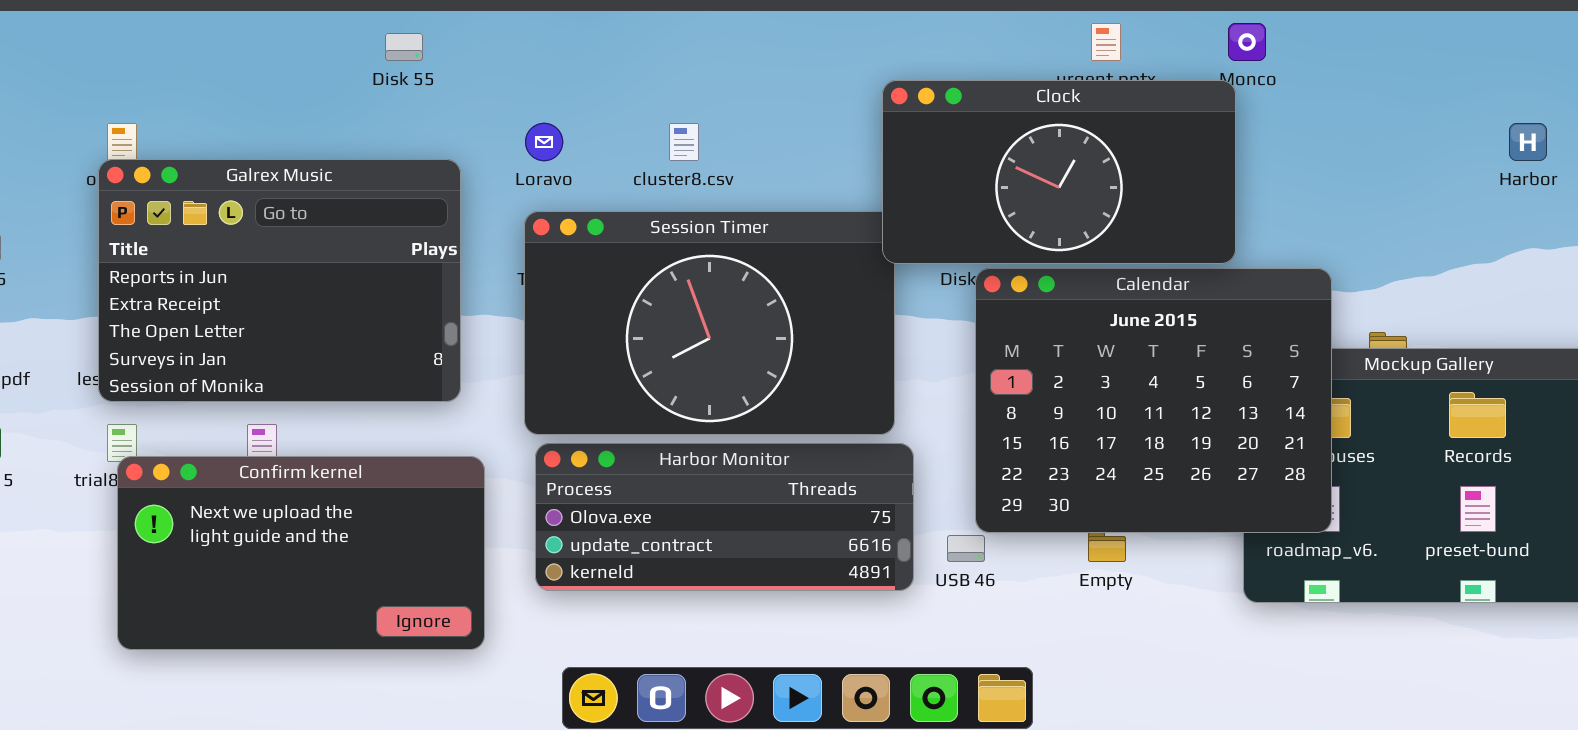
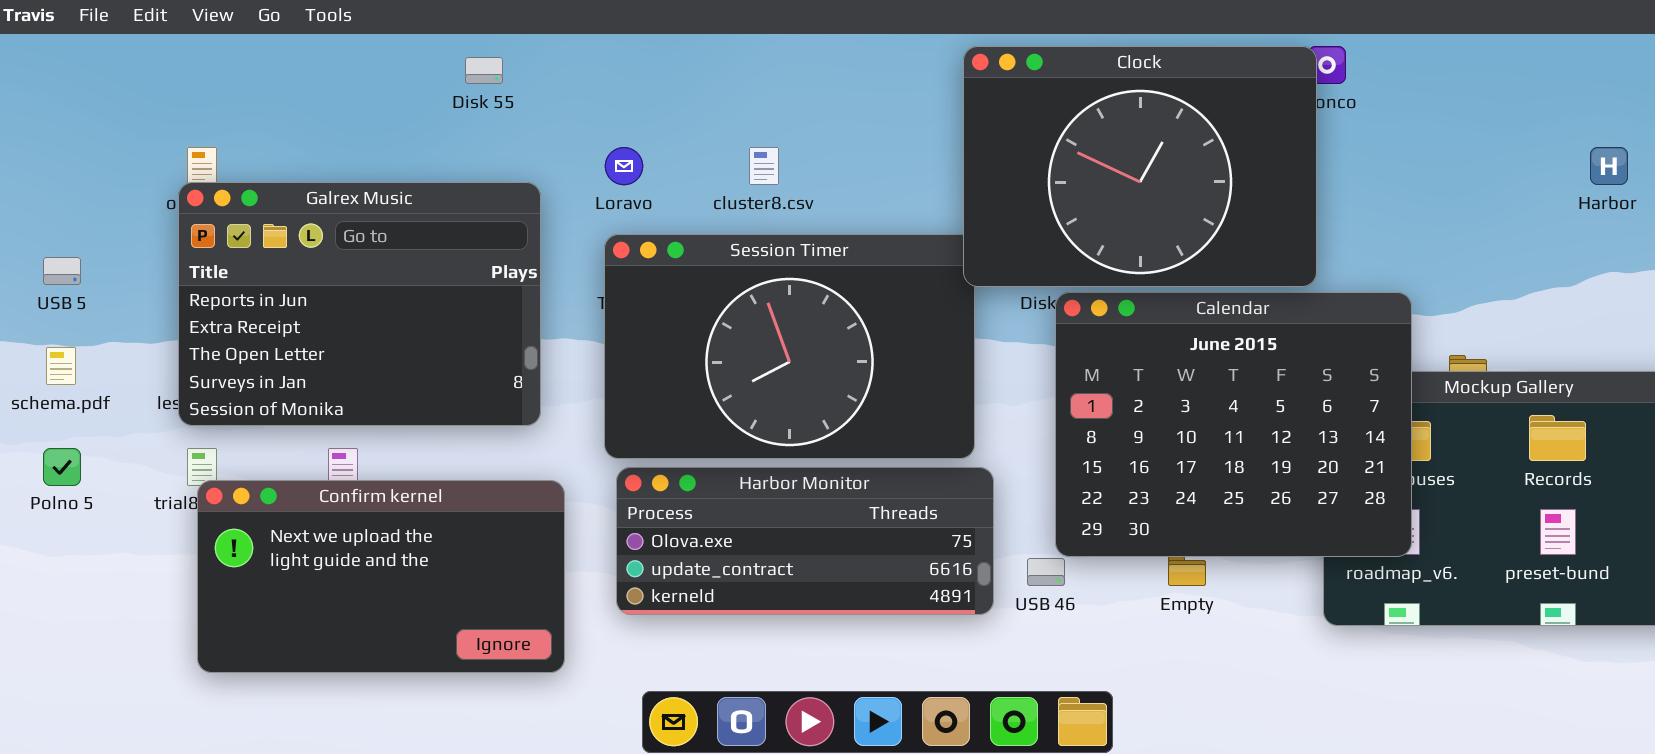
Clock: [882,80,1236,264] -> [963,46,1317,287], resized

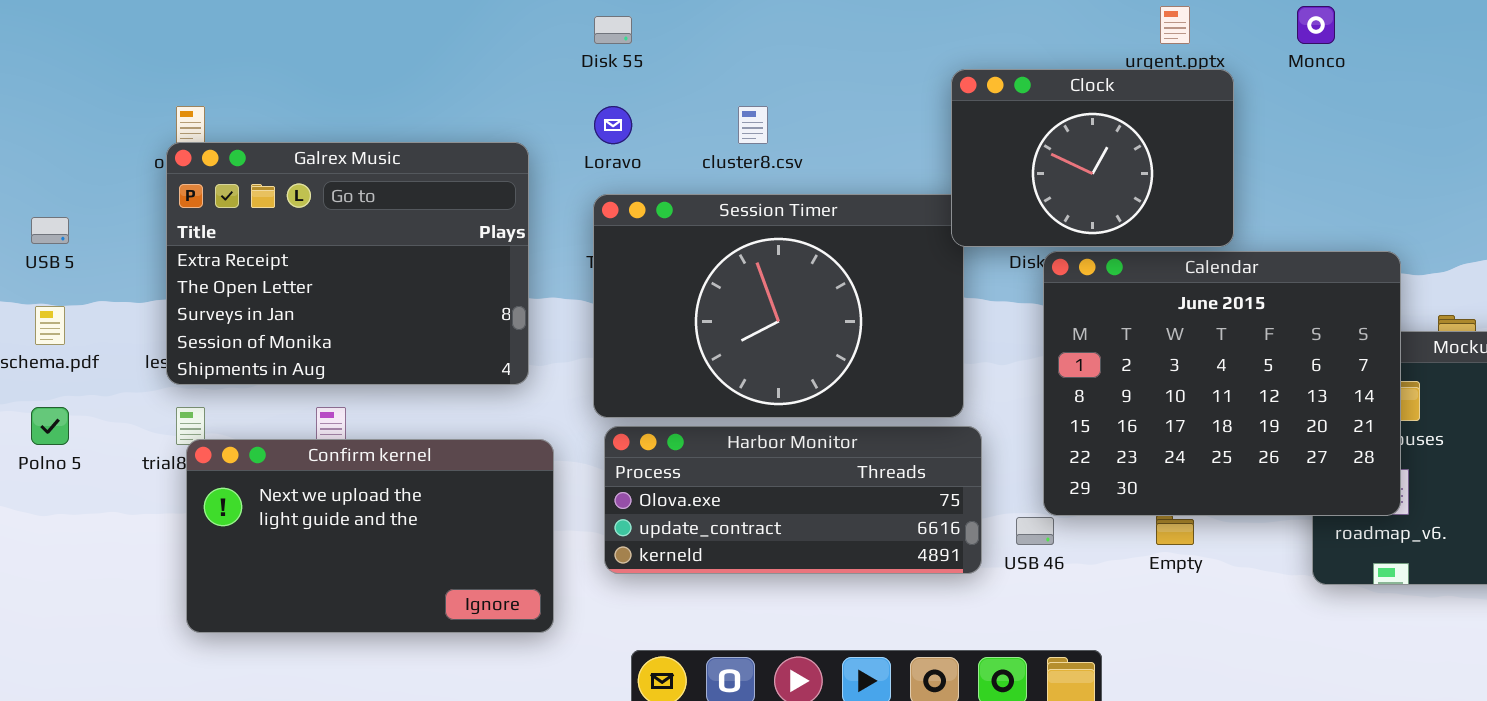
Clock: [963,46,1317,287] -> [951,69,1234,247], resized
Disk 55: [465,57,503,84] -> [594,16,632,44], moved
Galrex Music: [178,182,541,426] -> [166,142,529,385], scrolled down 1 row

